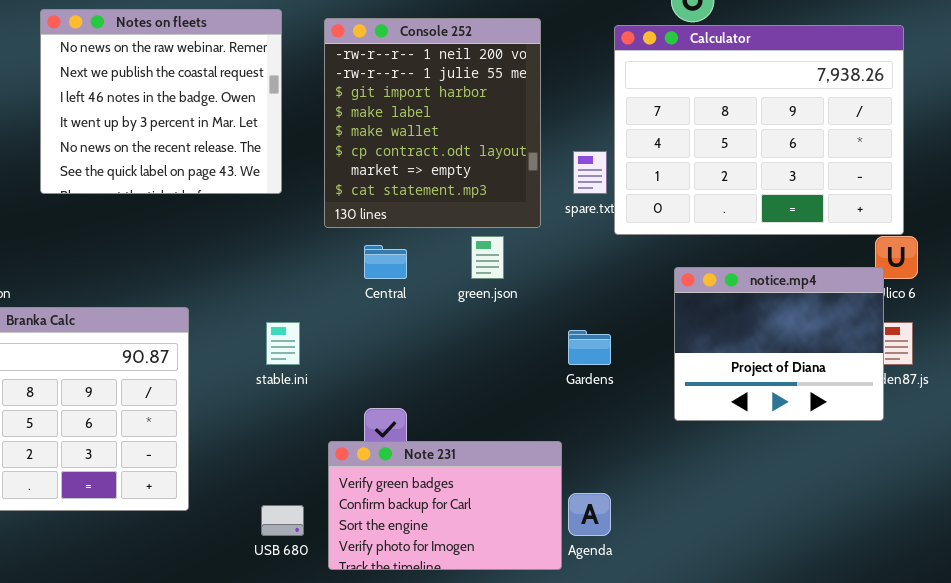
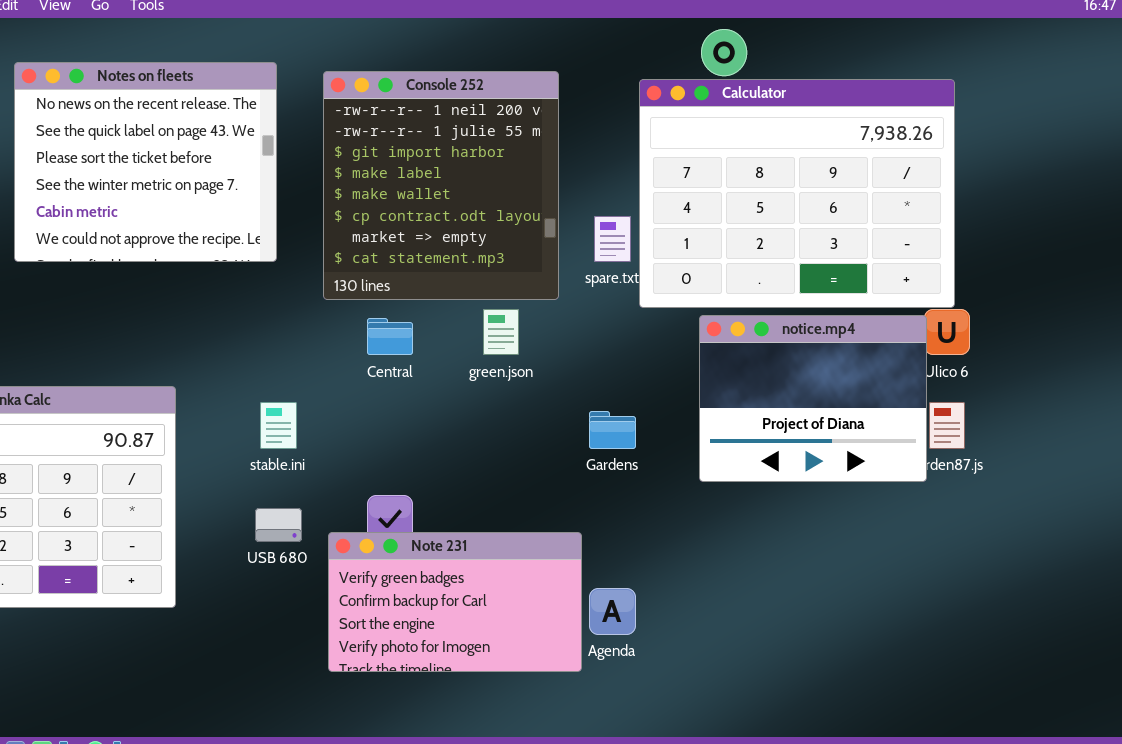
Notes on fleets: [40,9,282,194] -> [14,62,277,262], scrolled down 4 rows
notice.mp4: [674,267,884,421] -> [699,315,927,482], moved
USB 680: [261,505,304,536] -> [255,508,302,542], moved

